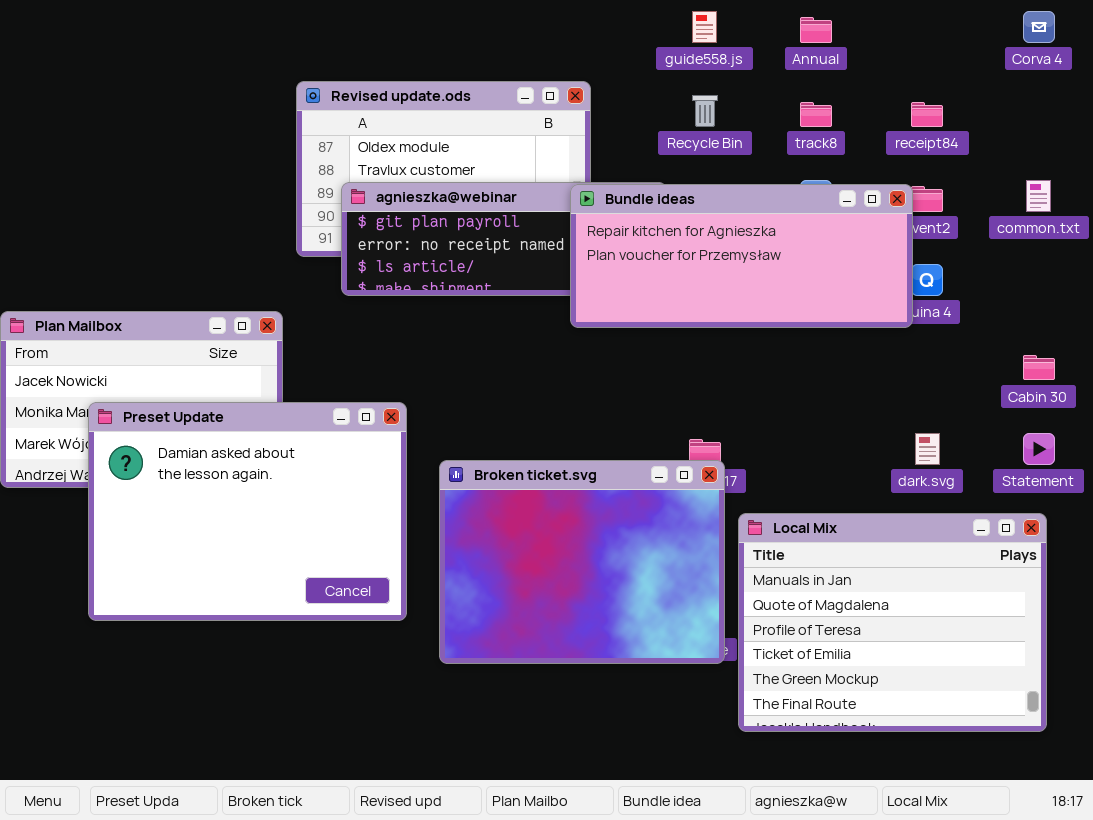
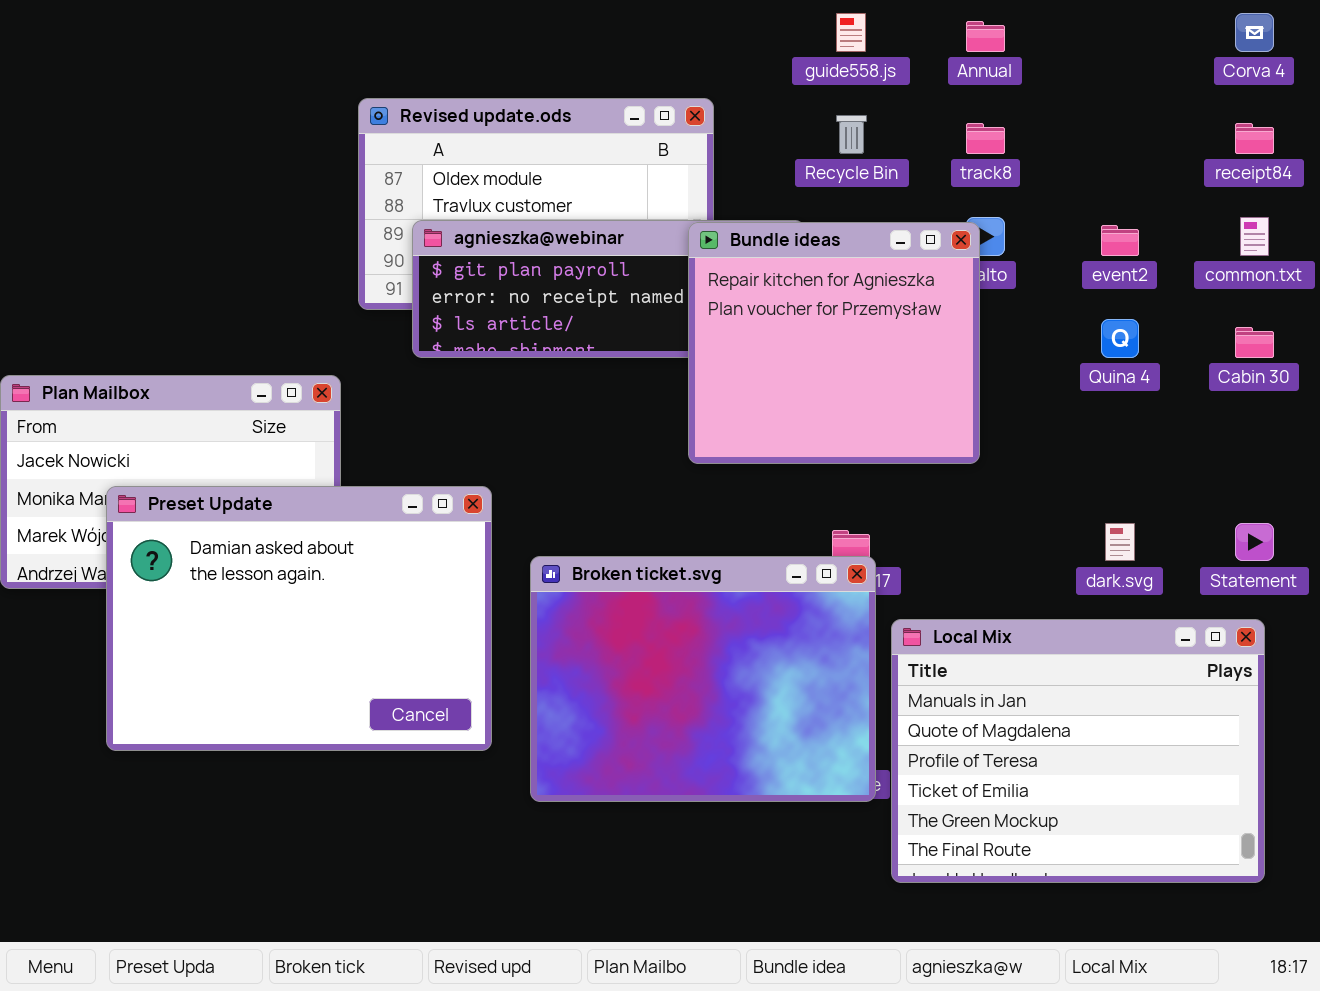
receipt84: [911,102,943,127] -> [1235,123,1274,154], moved
Bundle ideas: [570,184,913,328] -> [688,222,980,464], resized
Cabin 30: [1023,355,1055,380] -> [1235,327,1274,358], moved

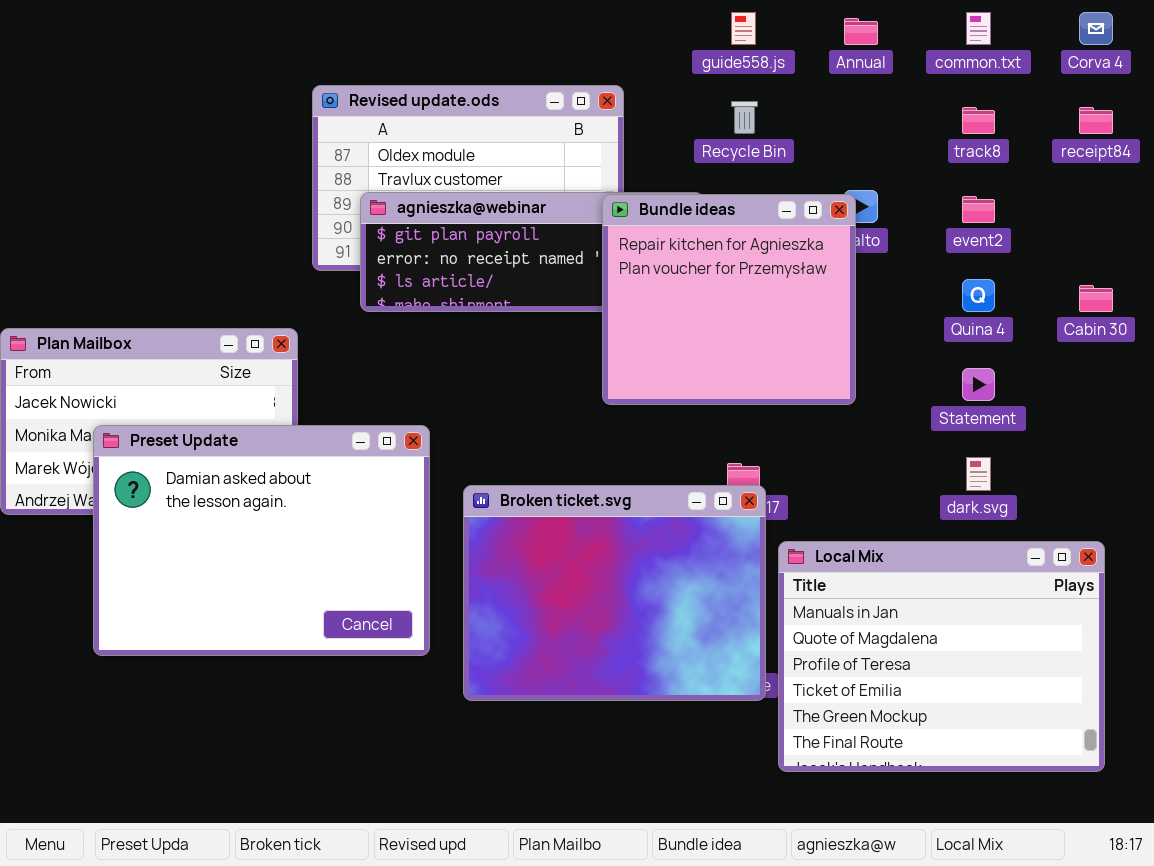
track8: [966,123,1005,154] -> [962,107,995,134], moved
common.txt: [1240,217,1269,256] -> [966,12,991,45], moved
Statement: [1235,523,1274,561] -> [962,368,995,401], moved

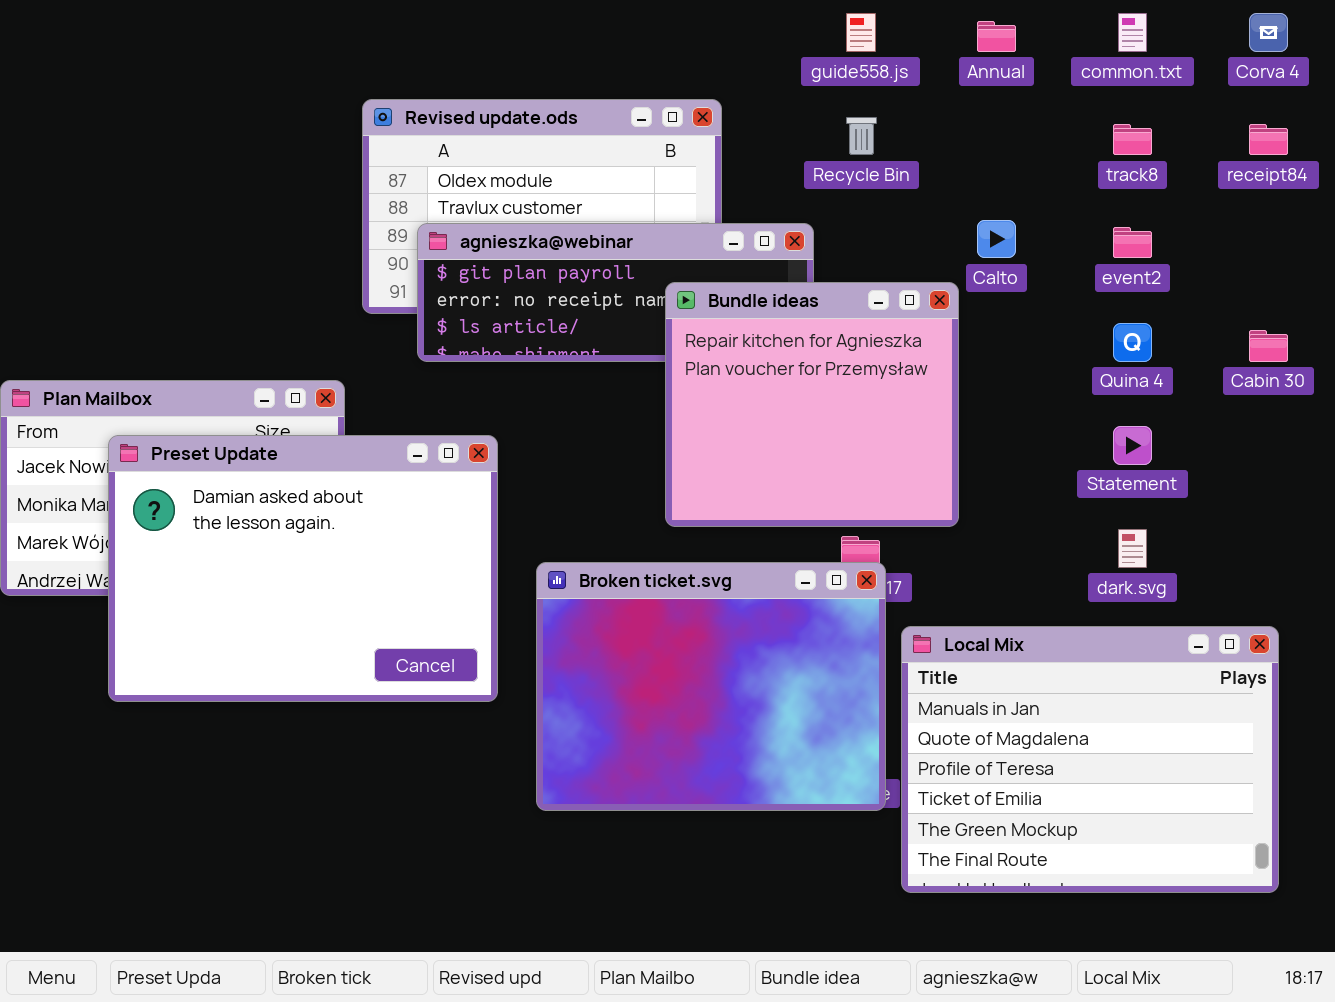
Bundle ideas: [602,194,856,405] -> [665,282,959,527], moved
Preset Update: [93,425,430,656] -> [108,435,498,702], moved

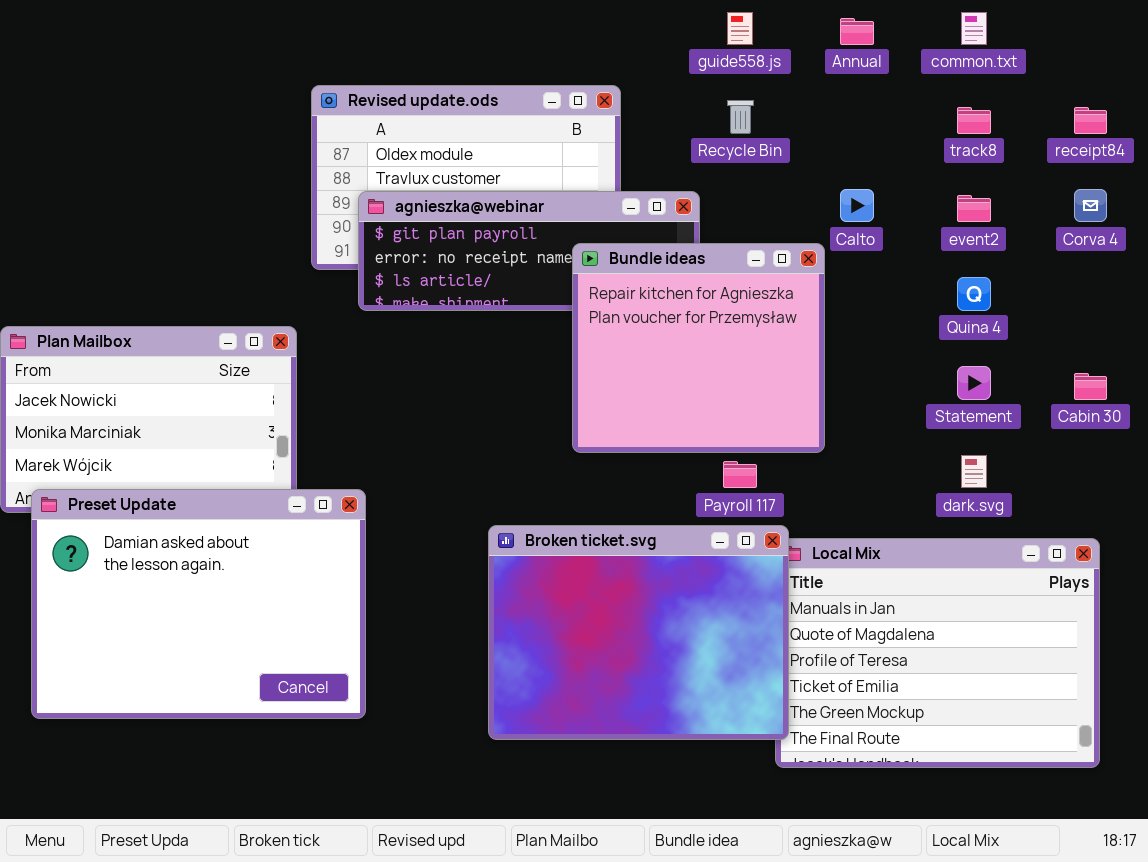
Corva 4: [1249,13,1288,52] -> [1074,189,1107,222], moved
Cabin 30: [1249,330,1288,362] -> [1074,373,1107,400], moved
Preset Update: [108,435,498,702] -> [31,489,366,719], moved
Broken ticket.svg: [536,562,886,811] -> [488,525,789,740], moved

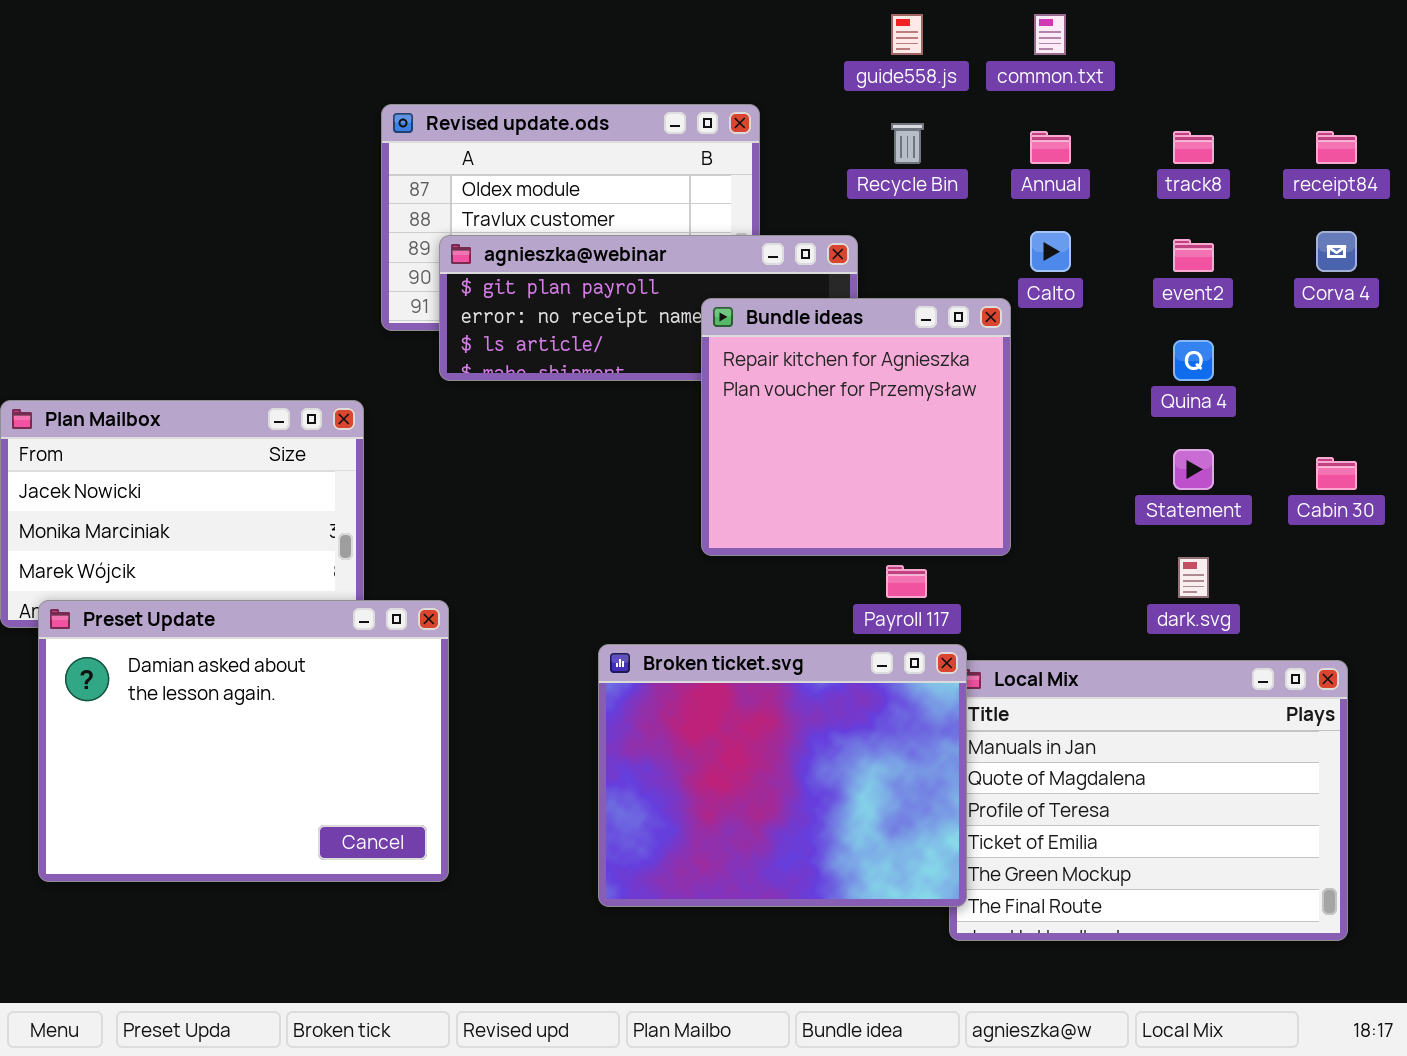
common.txt: [961,12,987,45] -> [1034,14,1066,55], moved
Annual: [840,18,874,45] -> [1030,131,1071,164], moved

